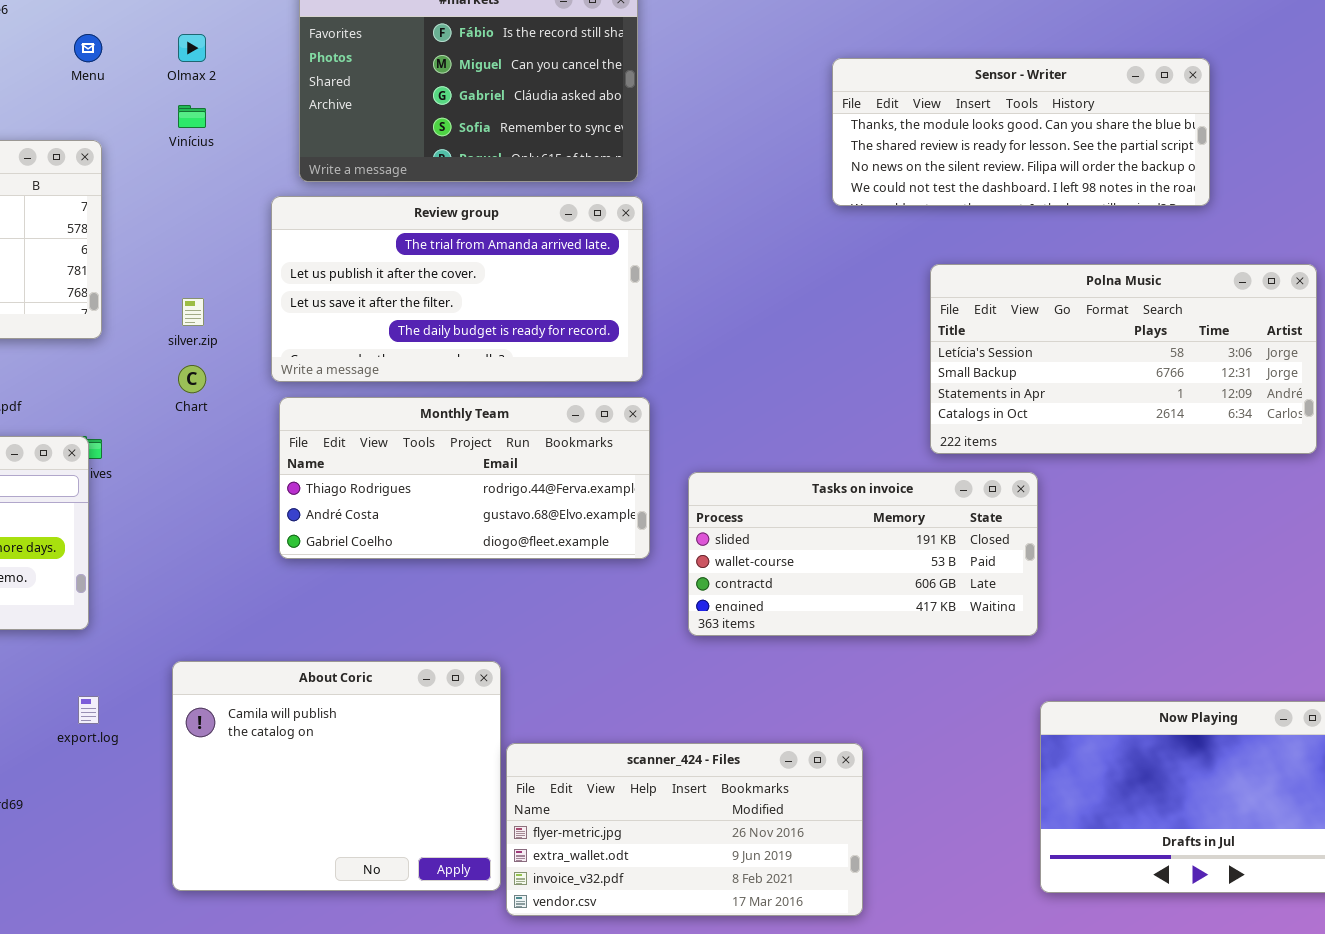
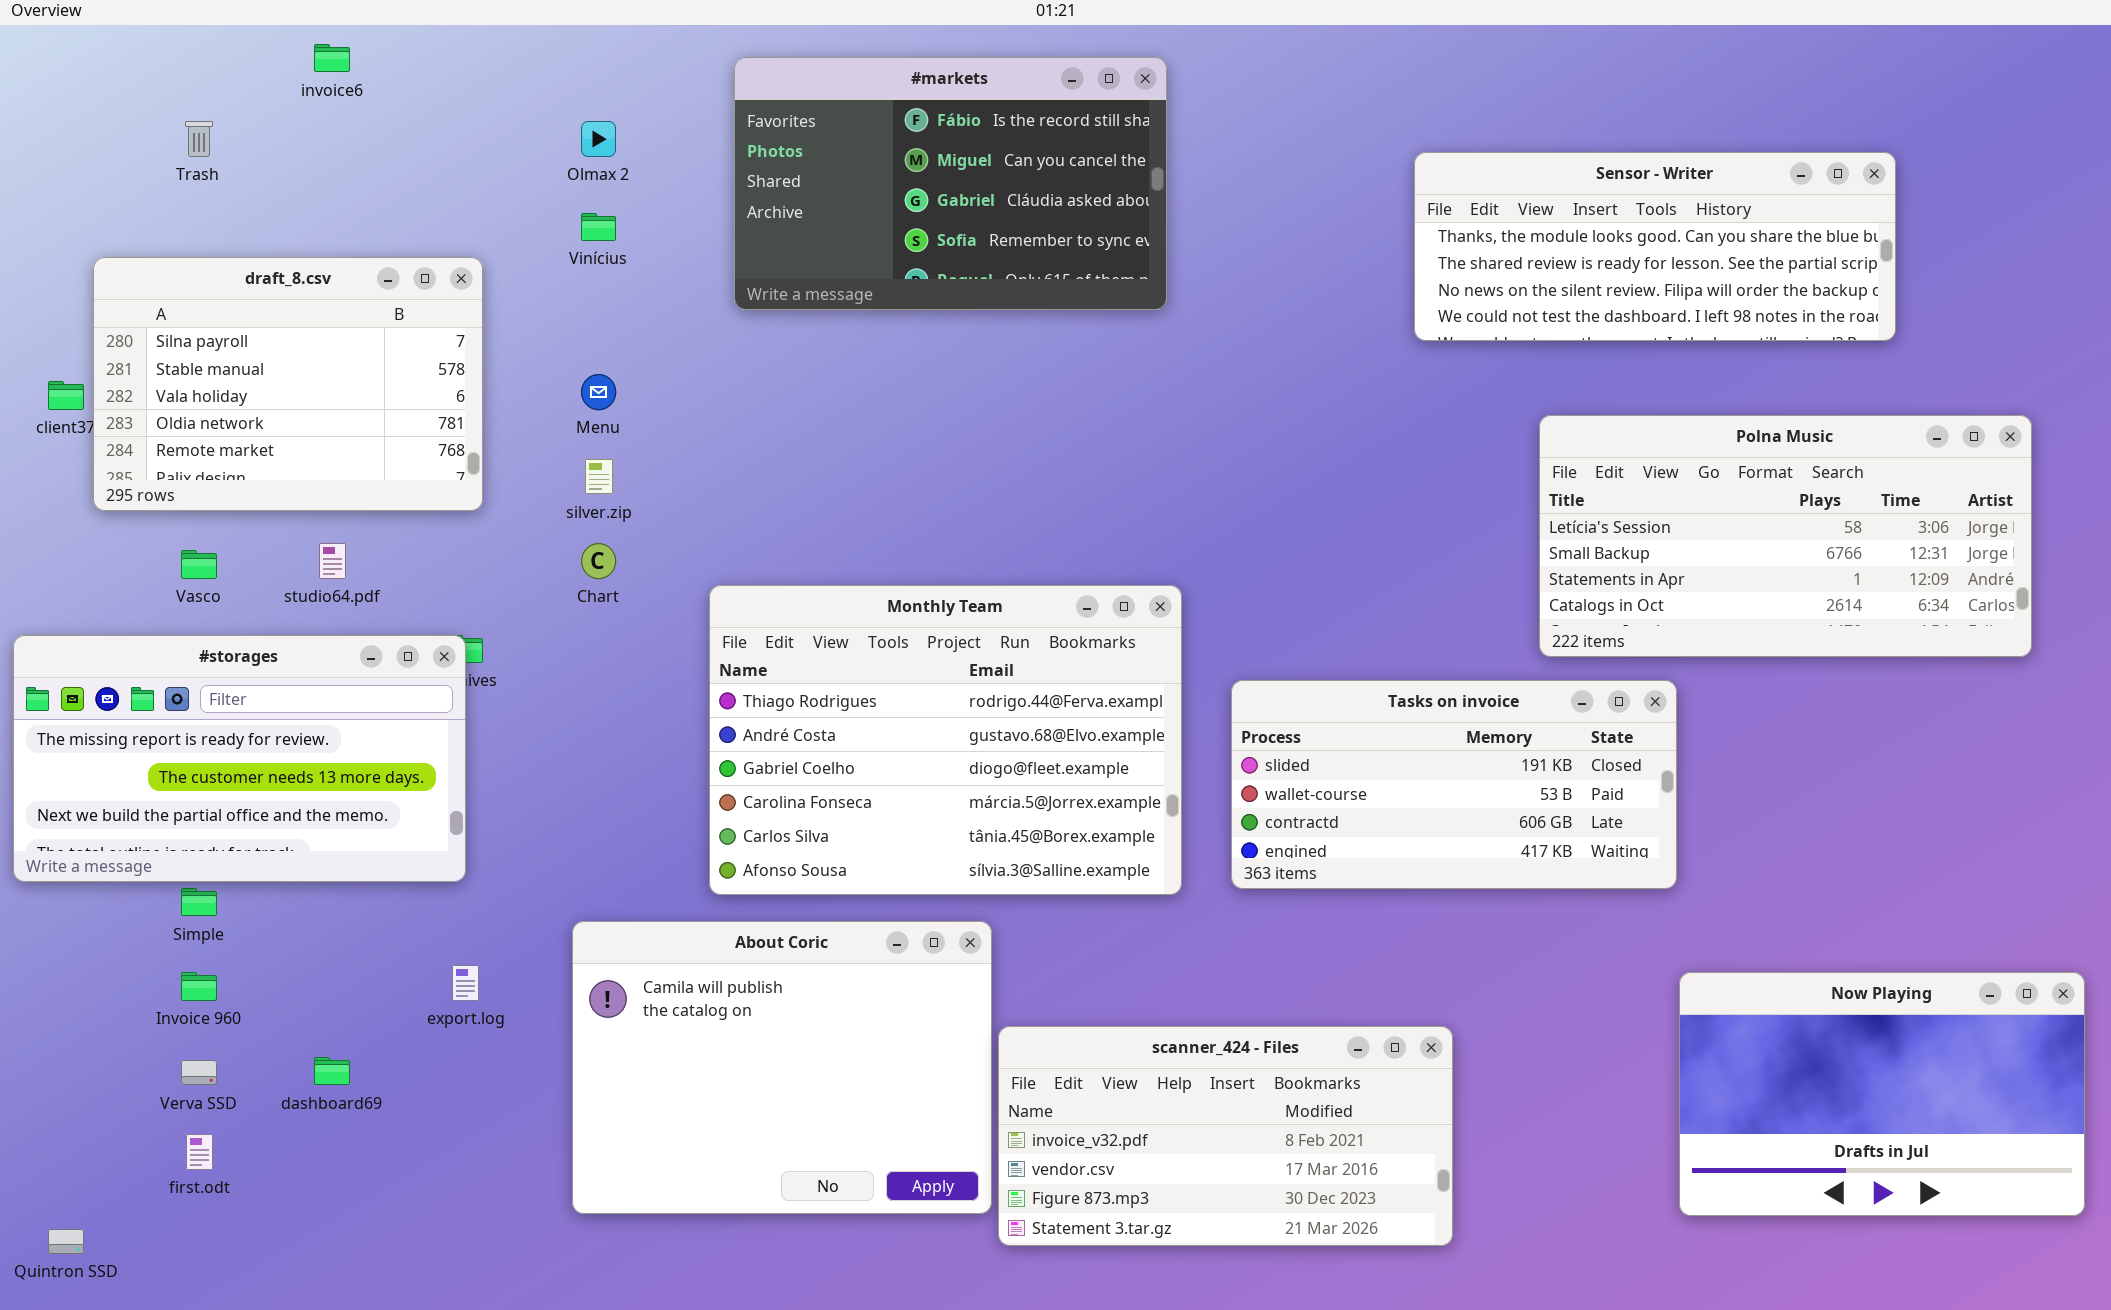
Menu: [74,34,102,62] -> [581,374,616,410], moved
Review group: [271,196,643,382] -> none, closed
Monthly Team: [279,397,650,559] -> [709,585,1182,895], resized
scanner_424 - Files: [506,743,863,916] -> [998,1026,1453,1246], scrolled down 2 rows

